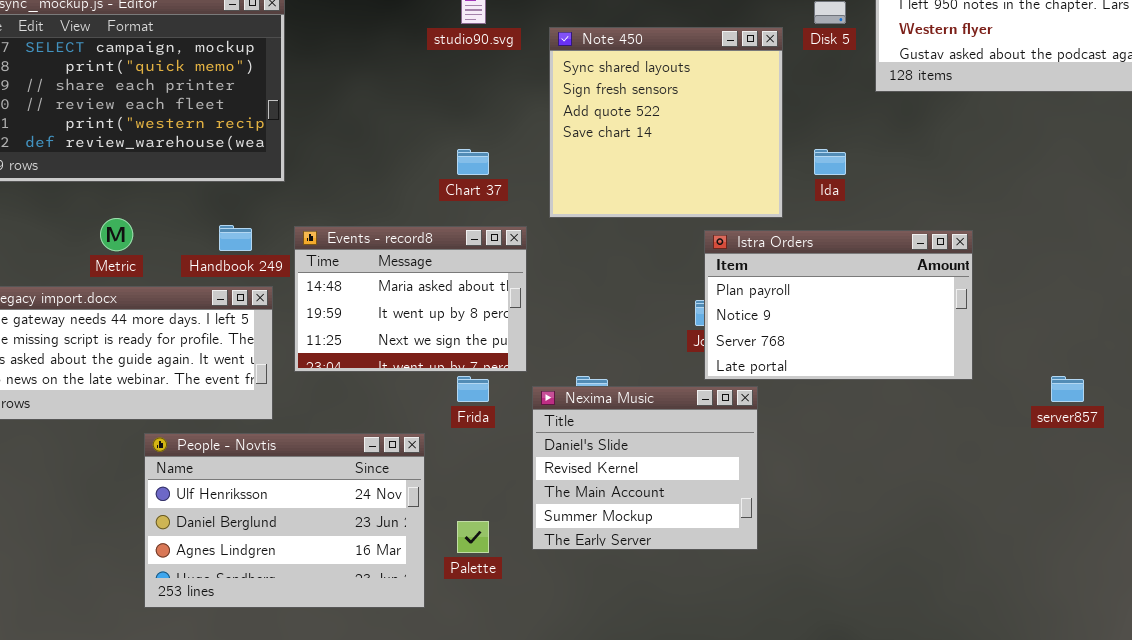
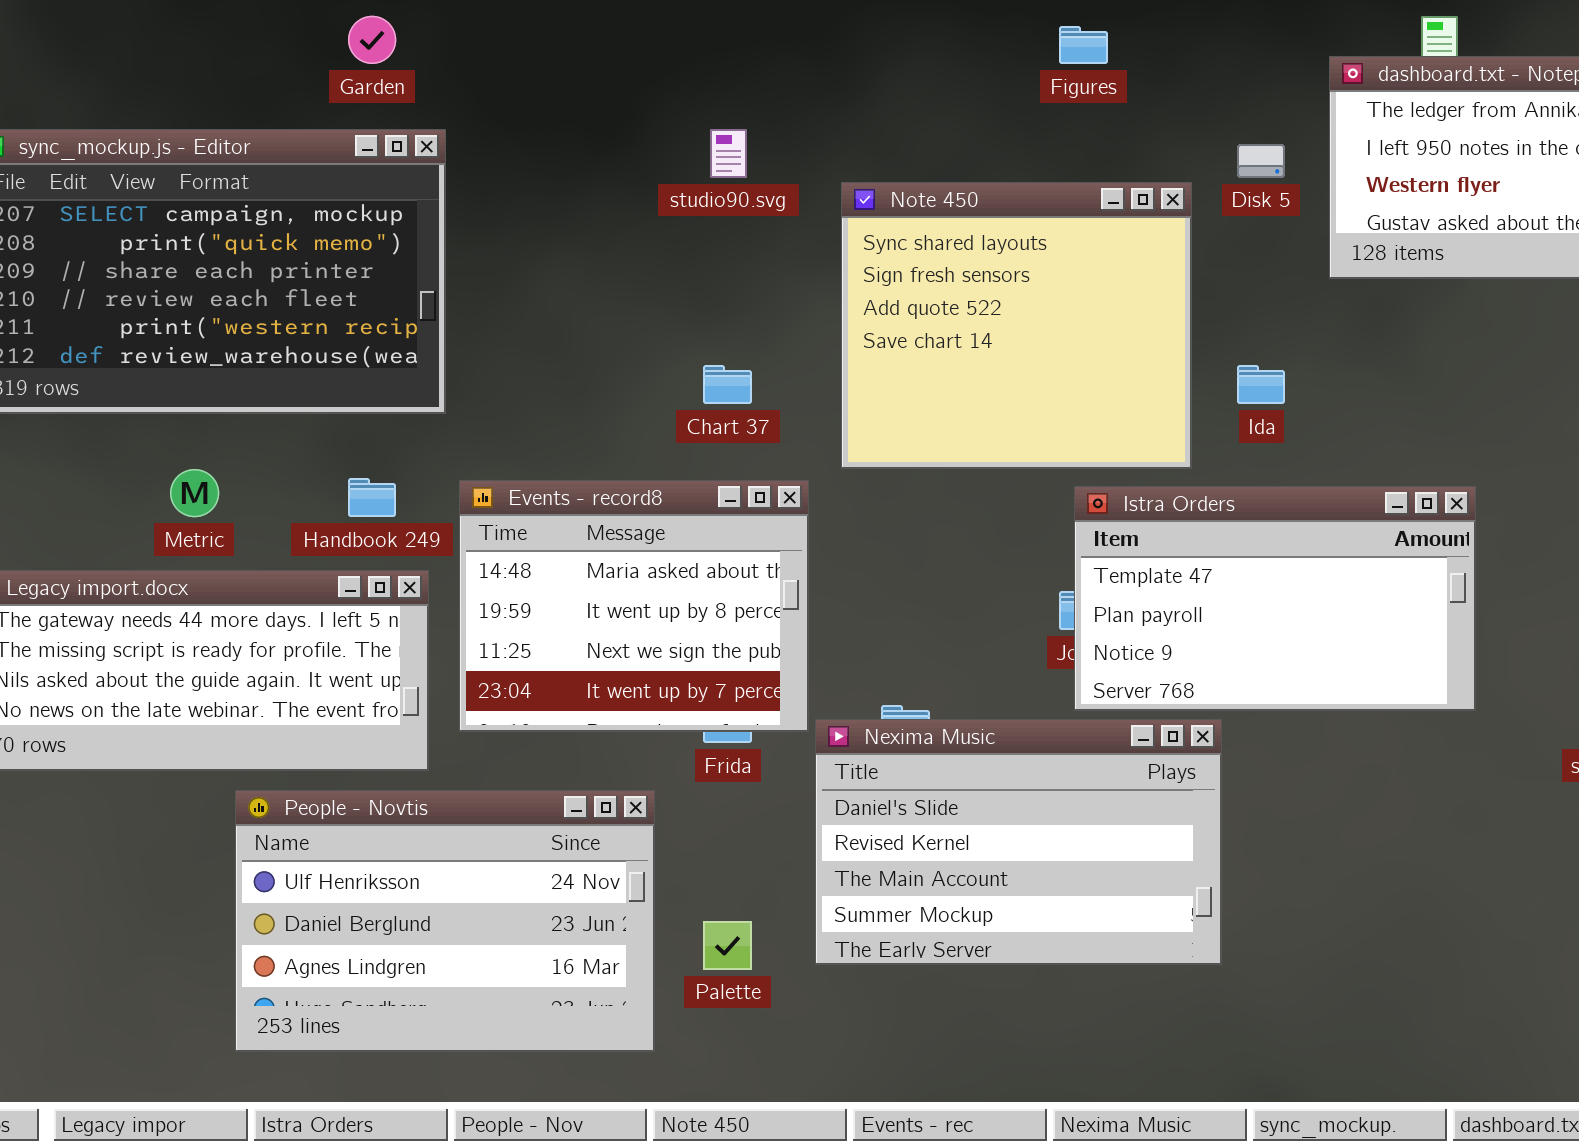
Events - record8: [294,226,527,372] -> [459,480,809,732], resized
Istra Orders: [704,230,973,380] -> [1074,486,1476,711], scrolled up 1 row
Nexima Music: [532,386,758,550] -> [815,719,1222,965], resized

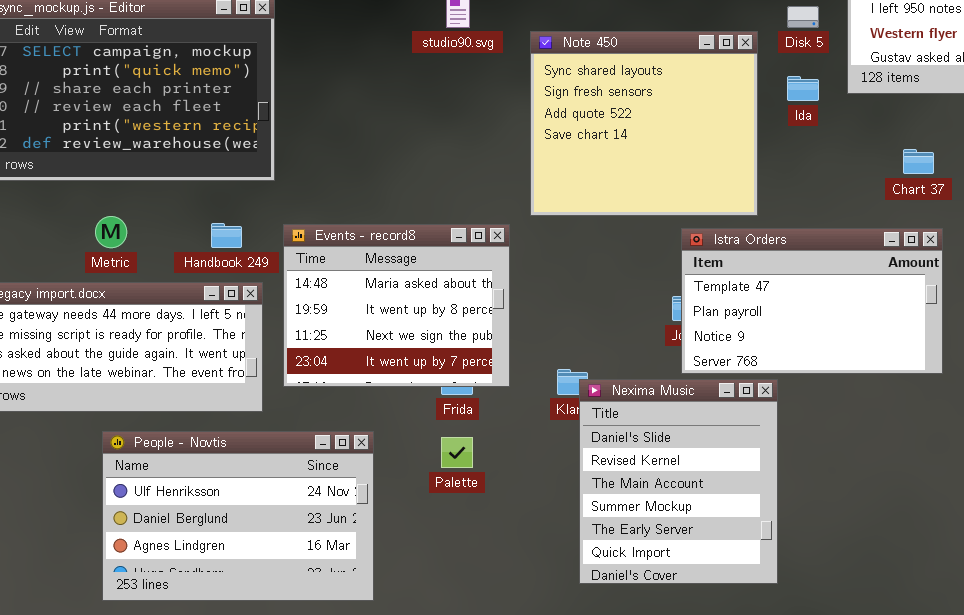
Chart 37: [703,365,752,404] -> [903,149,934,174], moved
Ida: [1237,365,1285,404] -> [787,76,819,101], moved
Nexima Music: [815,719,1222,965] -> [579,379,778,584], resized
People - Novtis: [235,790,655,1052] -> [102,431,374,601], moved
Palette: [703,921,752,970] -> [441,437,473,468], moved

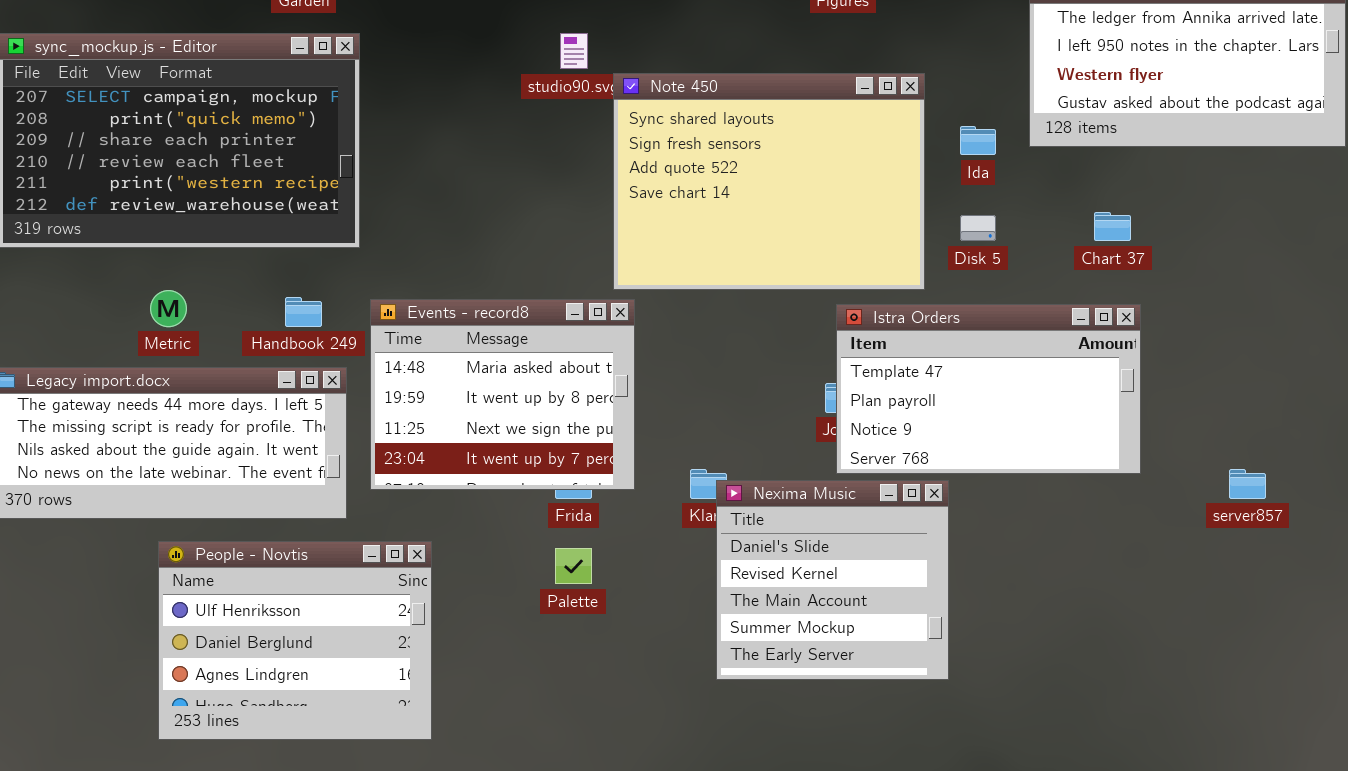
Disk 5: [787,6,819,28] -> [960,215,996,241], moved
Note 450: [530,31,758,216] -> [613,73,925,290], resized
Nexima Music: [579,379,778,584] -> [716,480,949,680], resized
People - Novtis: [102,431,374,601] -> [158,541,432,740], resized

